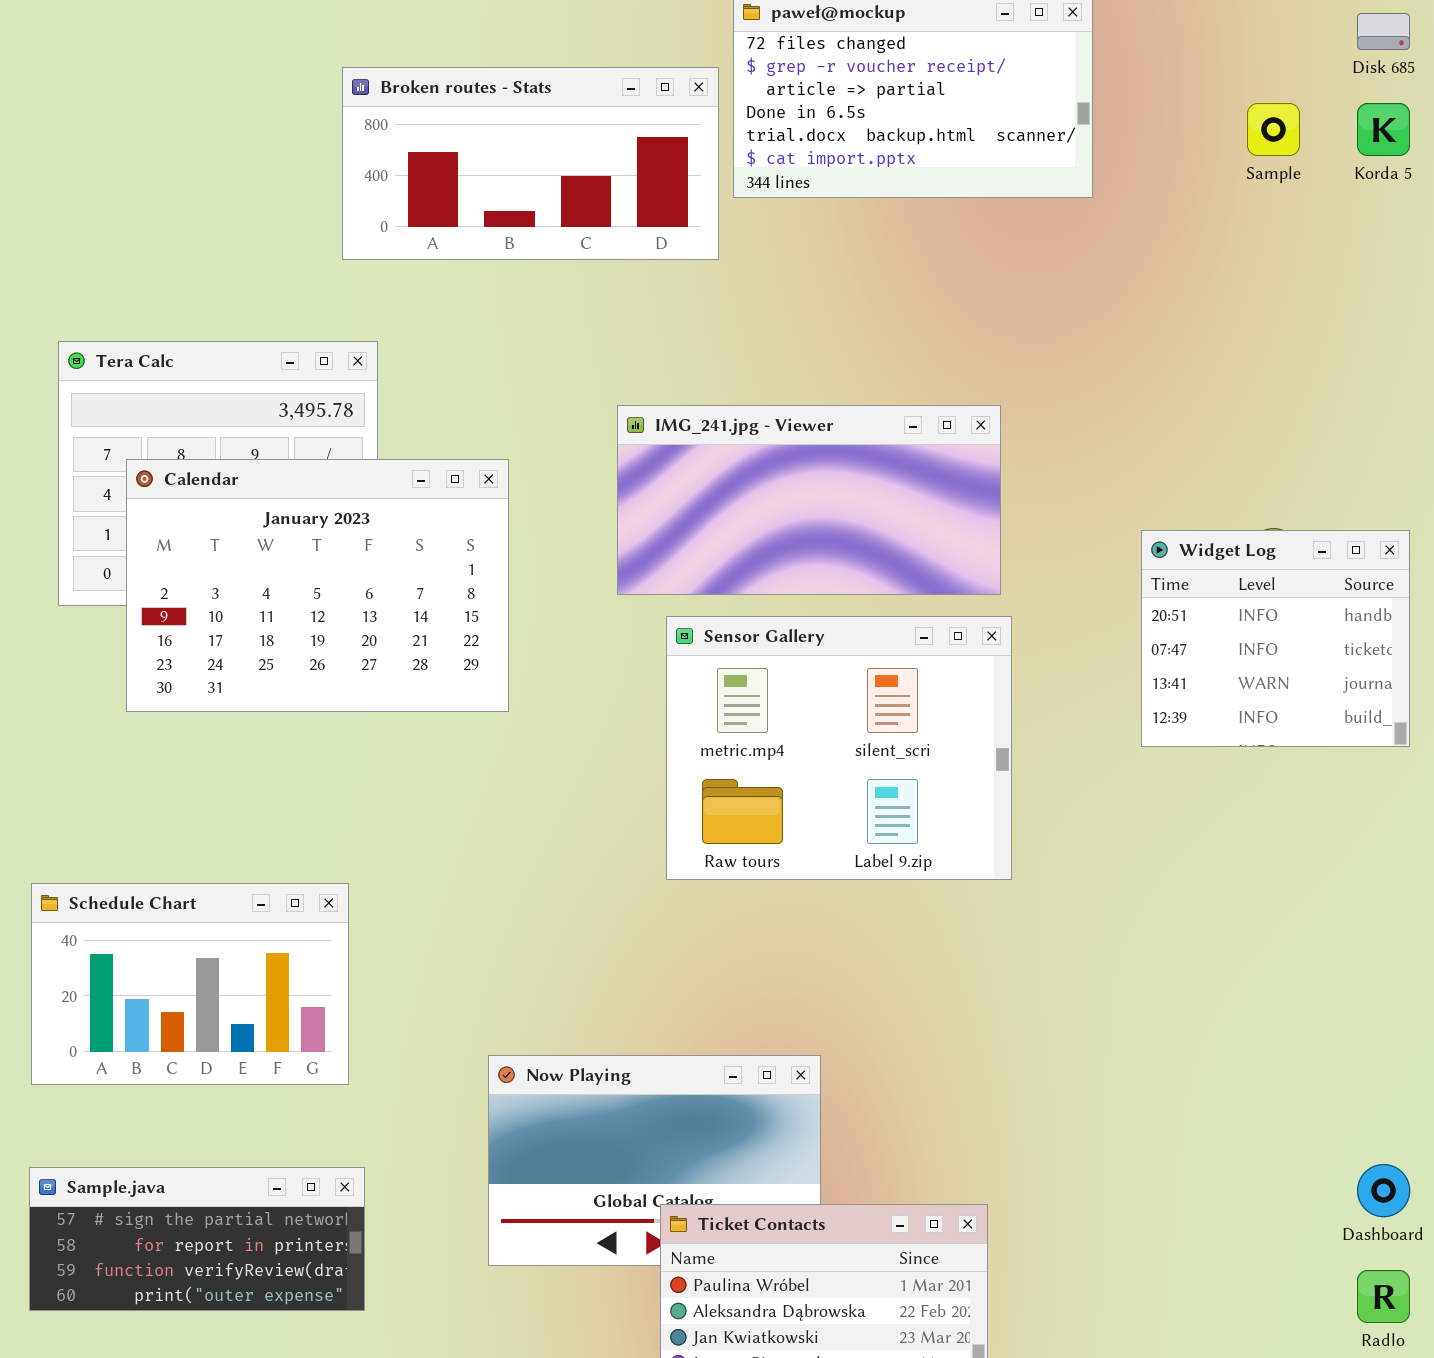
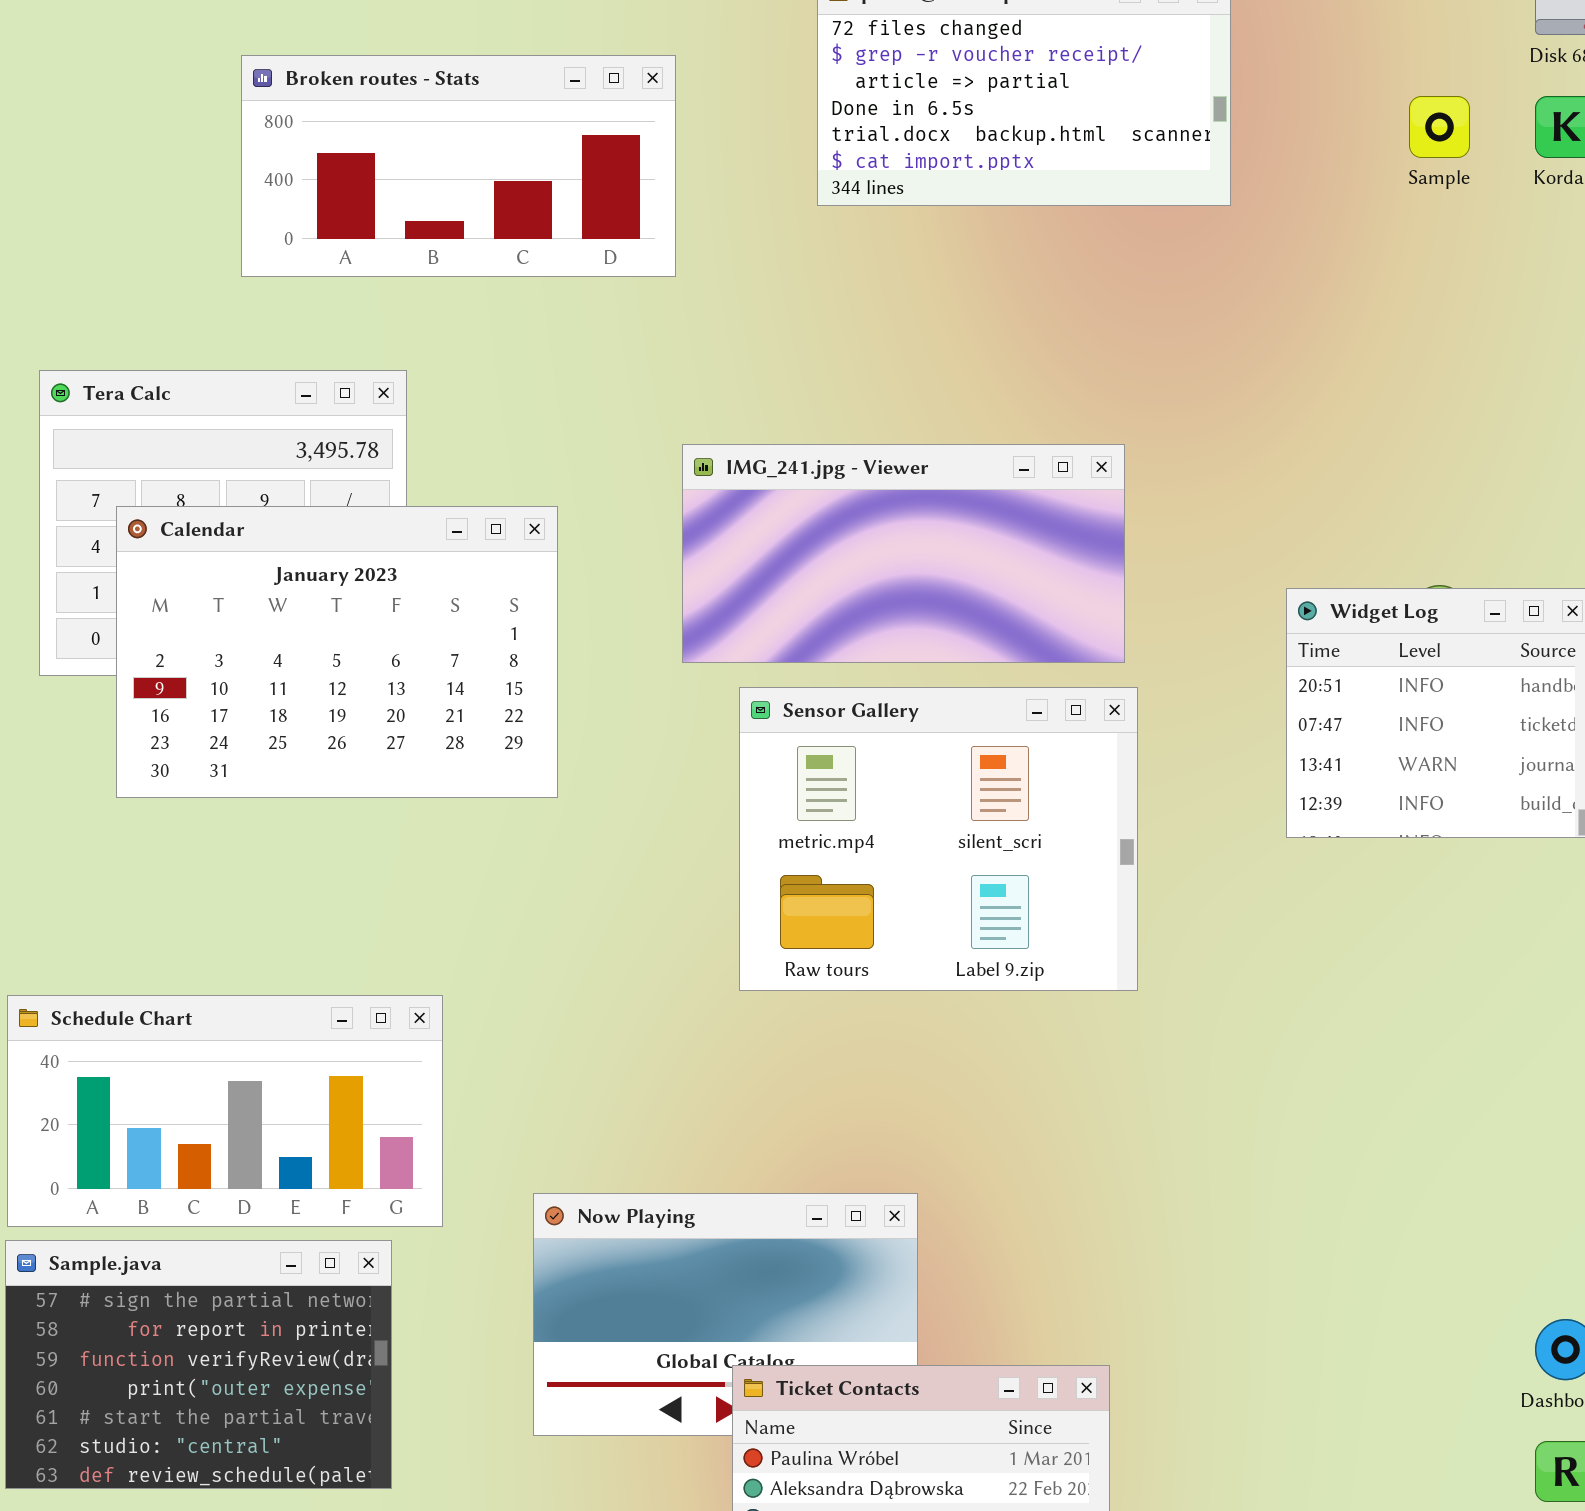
Broken routes - Stats: [342,67,719,260] -> [241,55,676,277], moved
Schedule Chart: [31,883,349,1085] -> [7,995,443,1227], resized
Sample.java: [29,1167,365,1311] -> [5,1240,392,1489], resized

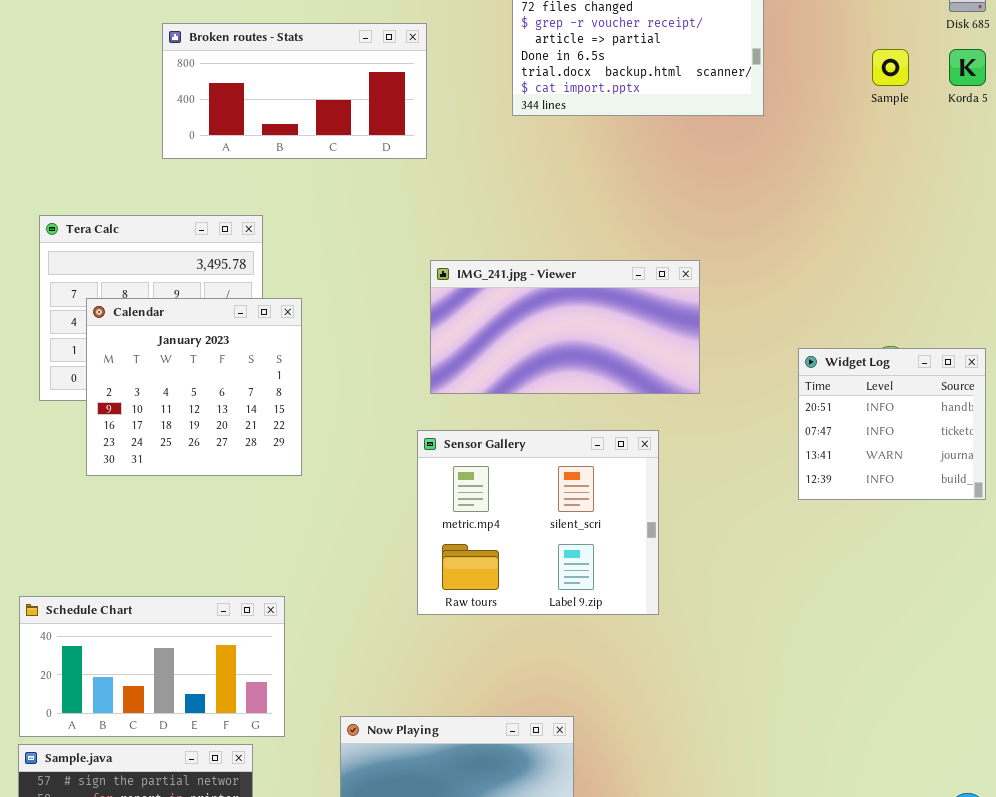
Calendar: [116,506,558,798] -> [86,298,302,476], resized
Sensor Gallery: [739,687,1138,991] -> [417,430,659,615], moved

